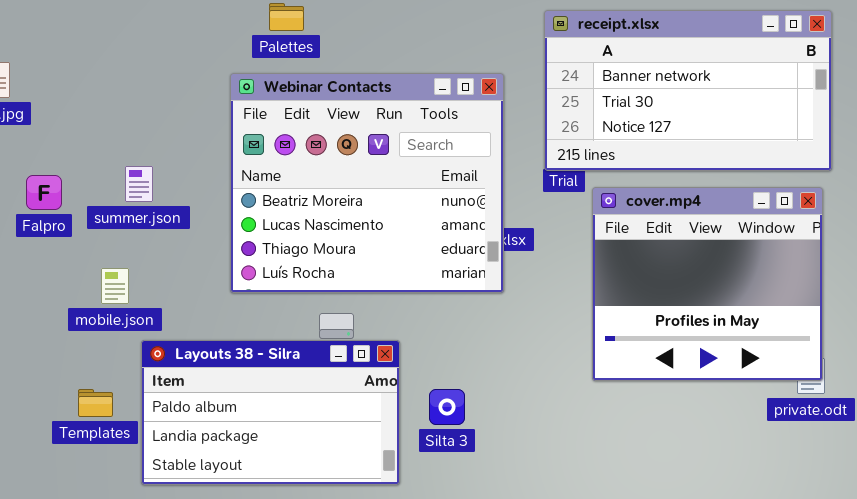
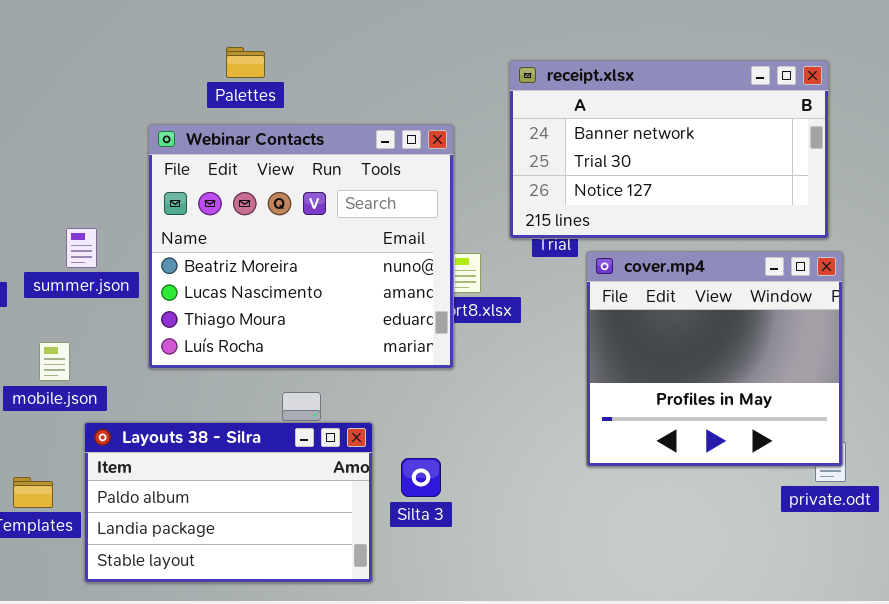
receipt.xlsx: [544,10,832,171] -> [509,60,829,239], moved
Webinar Contacts: [230,73,504,293] -> [148,124,454,369], moved
Silta 3: [429,389,465,425] -> [401,458,441,497], moved

